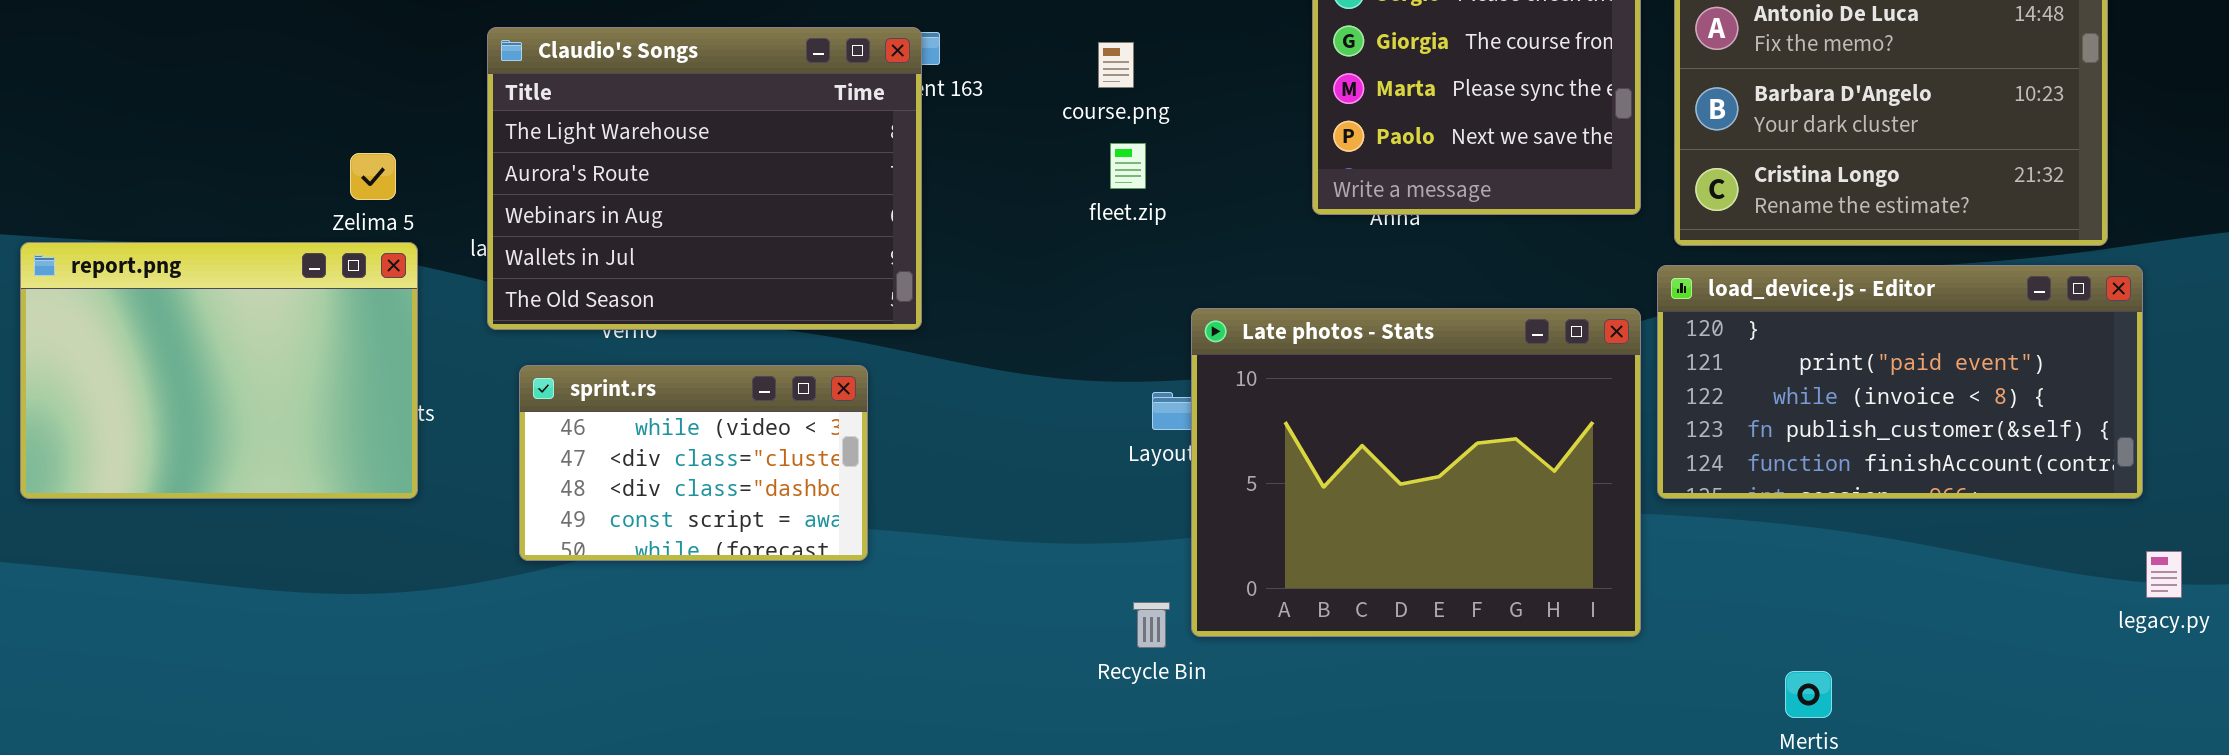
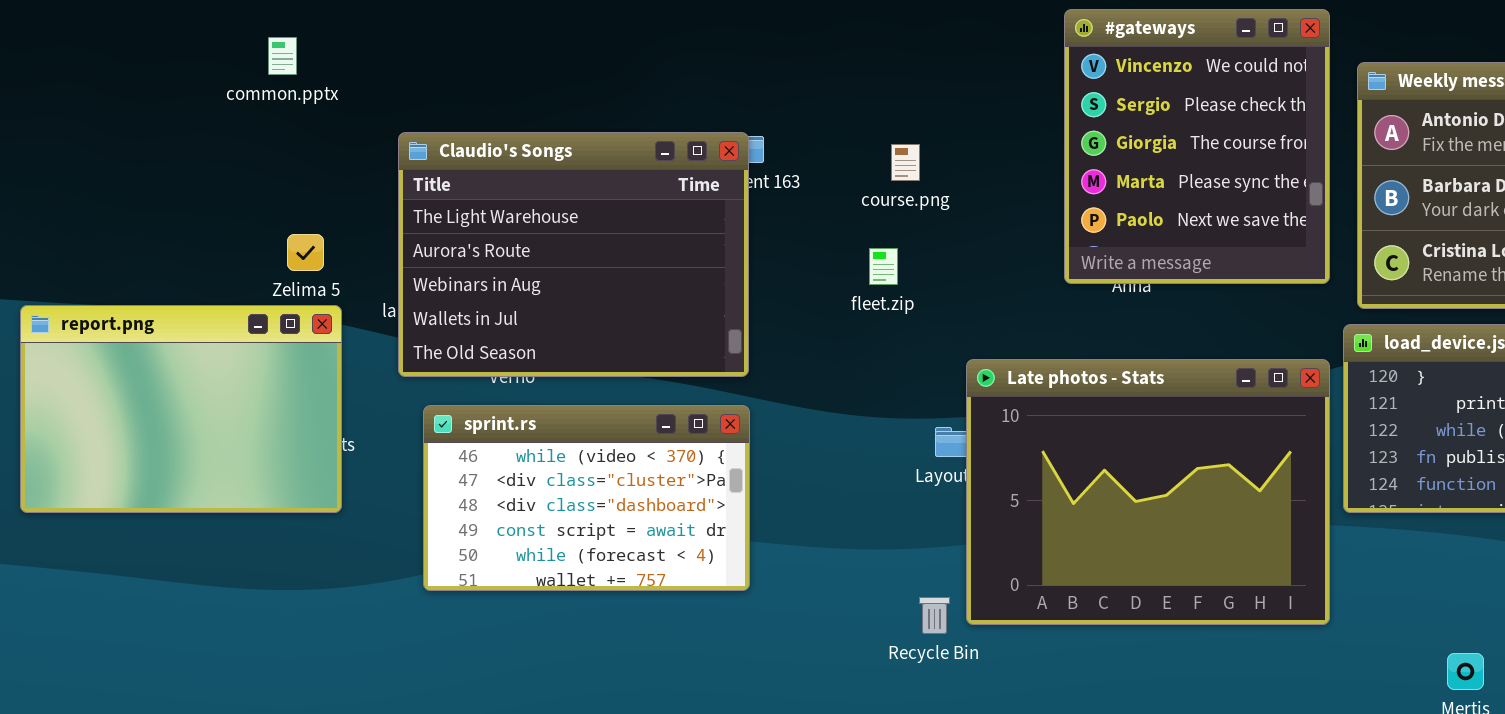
fleet.zip: [1110,143,1146,189] -> [869,248,898,285], moved
sprint.rs: [519,365,868,561] -> [423,405,750,591], resized

